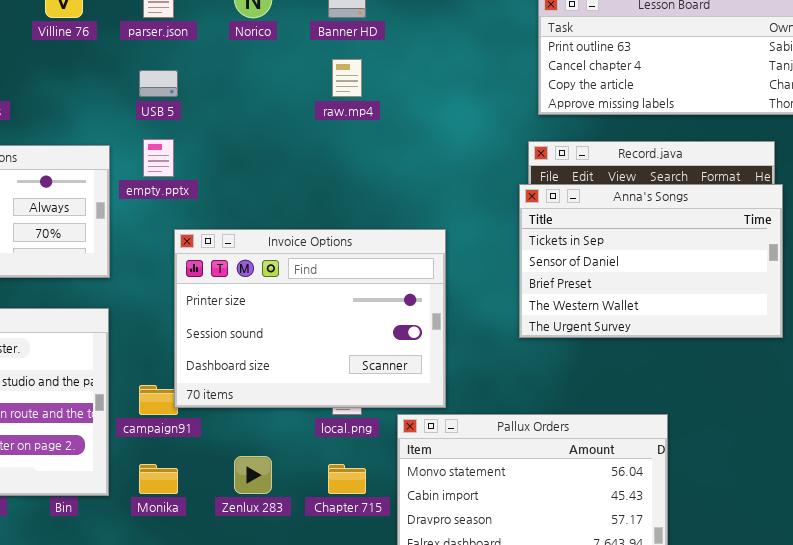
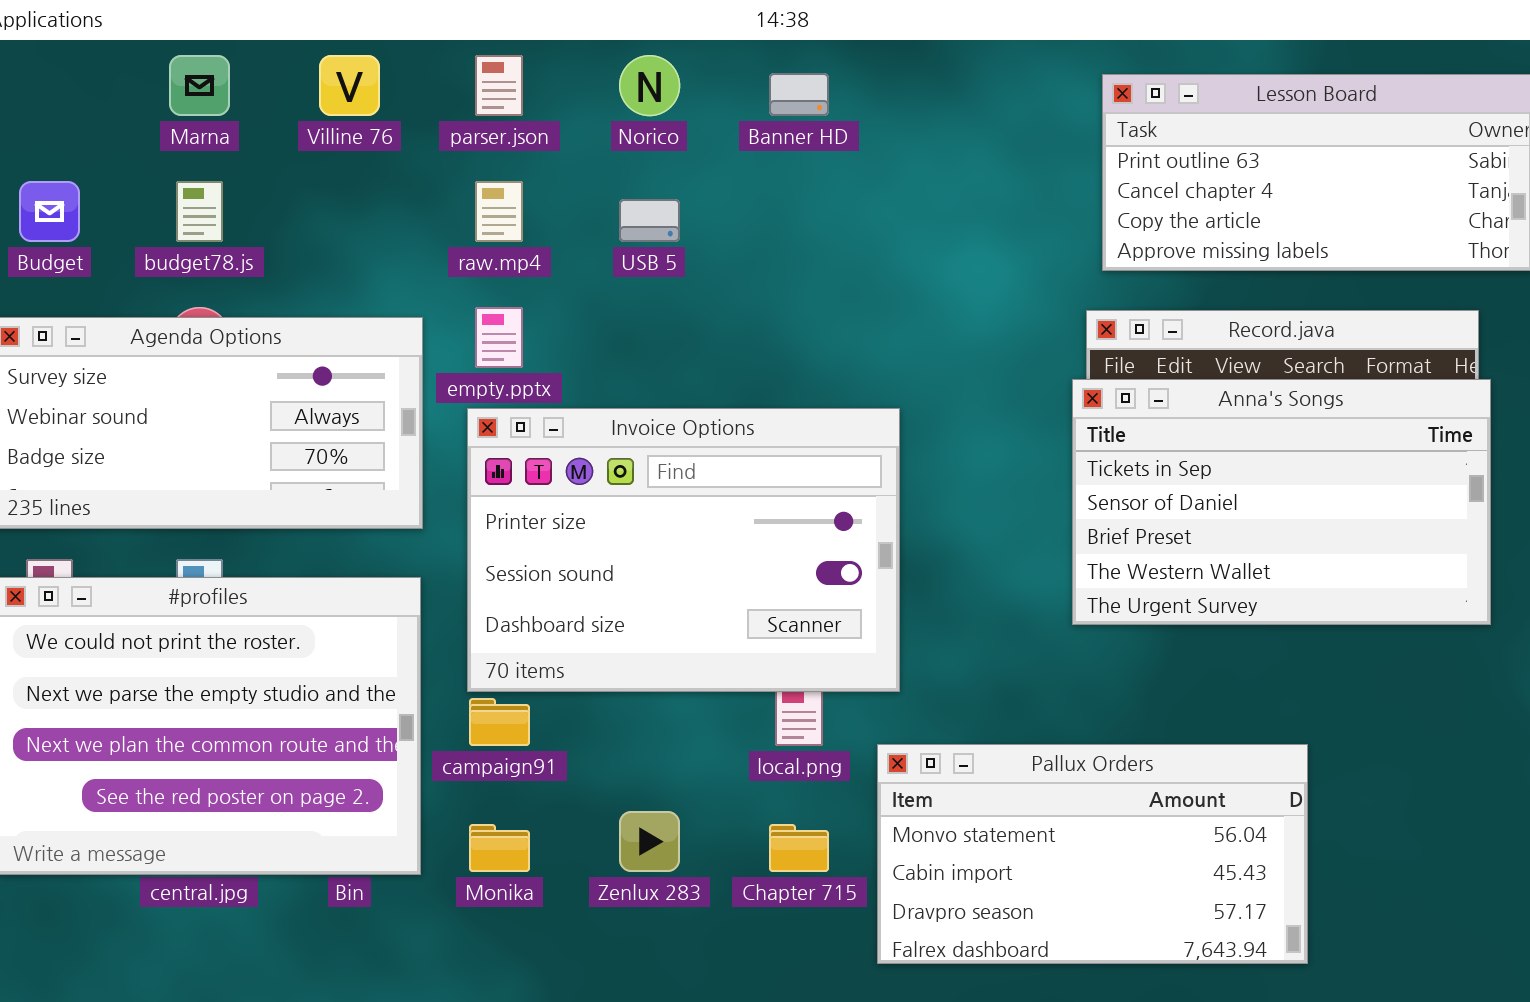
raw.mp4: [332,59,362,97] -> [475,181,523,242], moved
USB 5: [139,70,178,97] -> [619,199,680,242], moved
Invoice Options: [174,229,446,408] -> [467,408,900,692], moved

